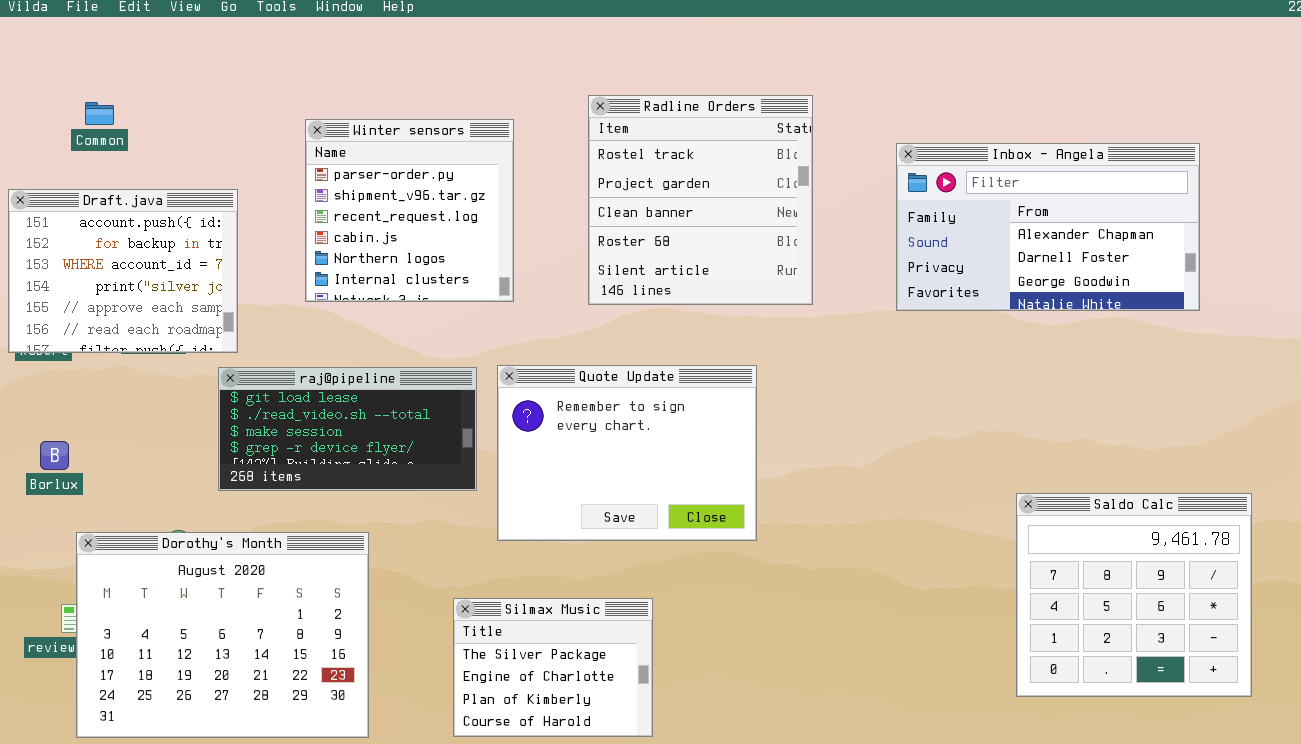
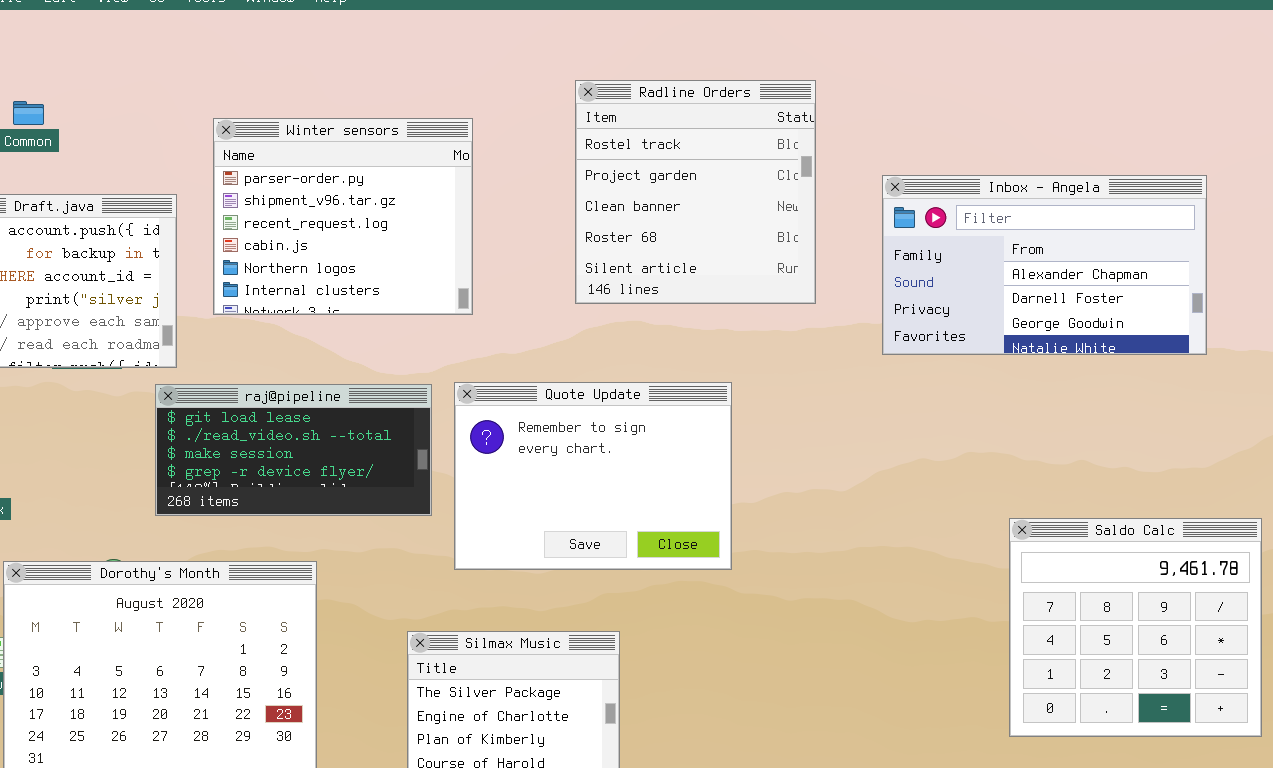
Radline Orders: [588,95,813,305] -> [575,80,816,304], moved
Winter sensors: [305,119,514,302] -> [213,118,473,315], resized
Inbox - Angela: [896,143,1200,311] -> [882,175,1207,355], moved

